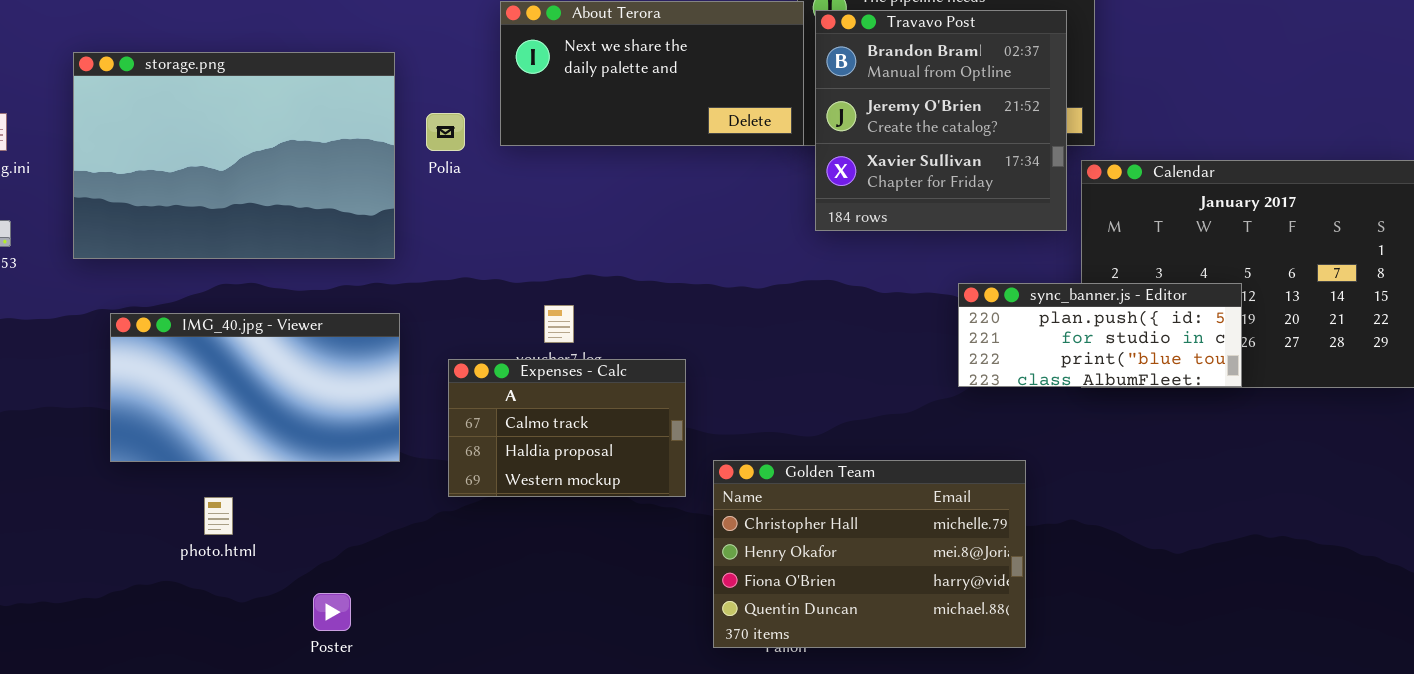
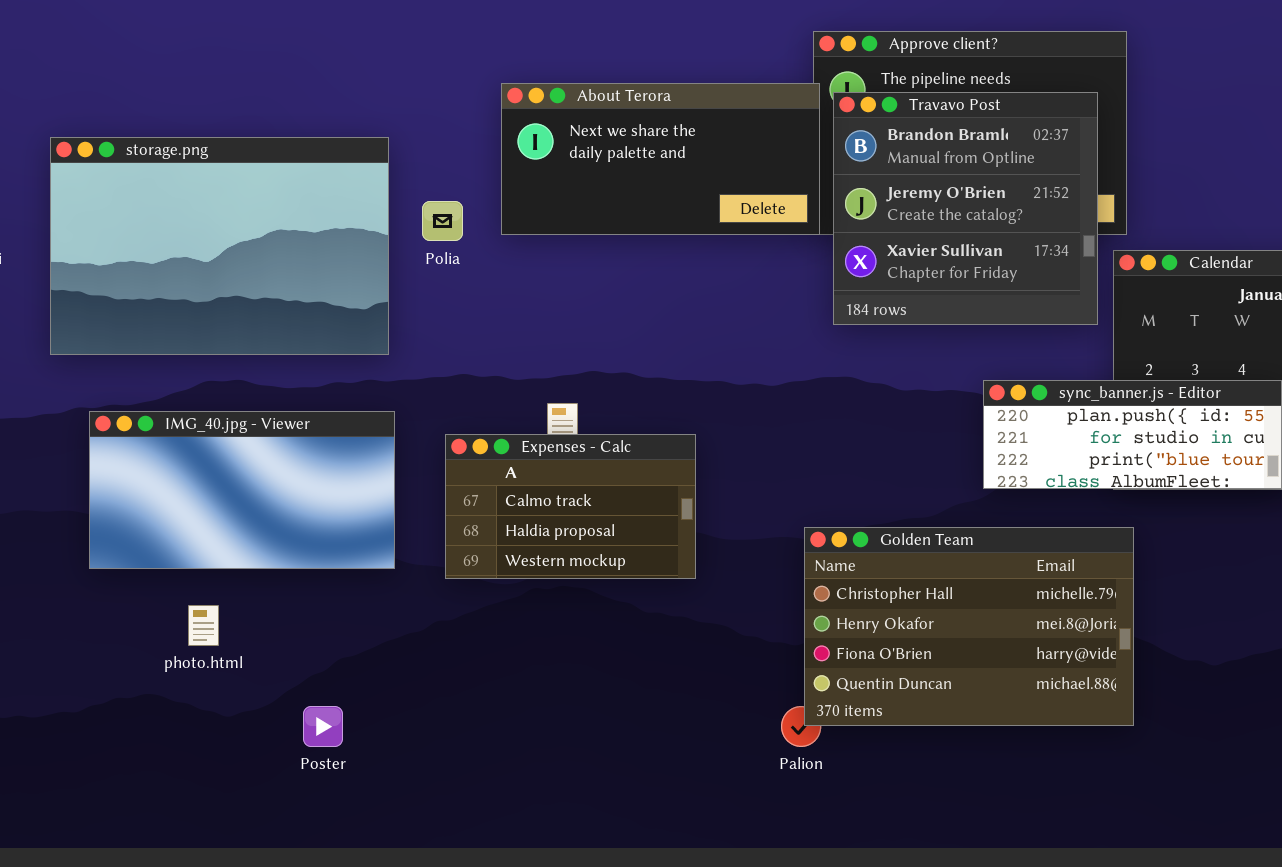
Expenses - Calc: [448,359,686,497] -> [445,434,696,579], moved
Golden Team: [713,460,1026,648] -> [804,527,1134,726], moved

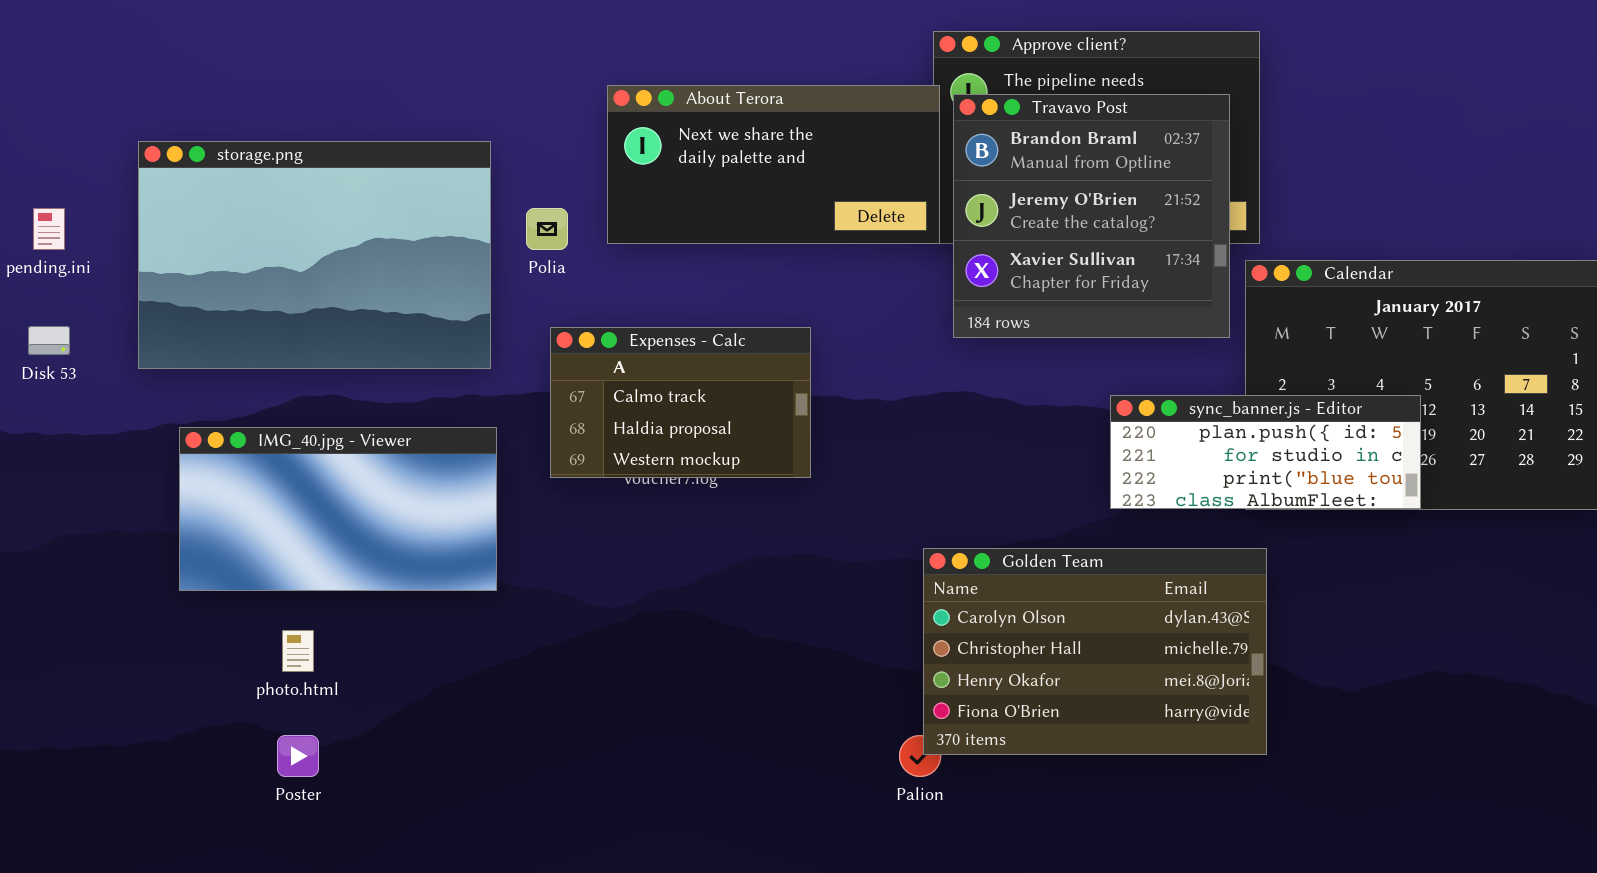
Expenses - Calc: [445,434,696,579] -> [550,327,811,478], moved
Golden Team: [804,527,1134,726] -> [923,548,1267,755], scrolled up 1 row
Poster: [303,706,343,747] -> [277,735,319,777], moved

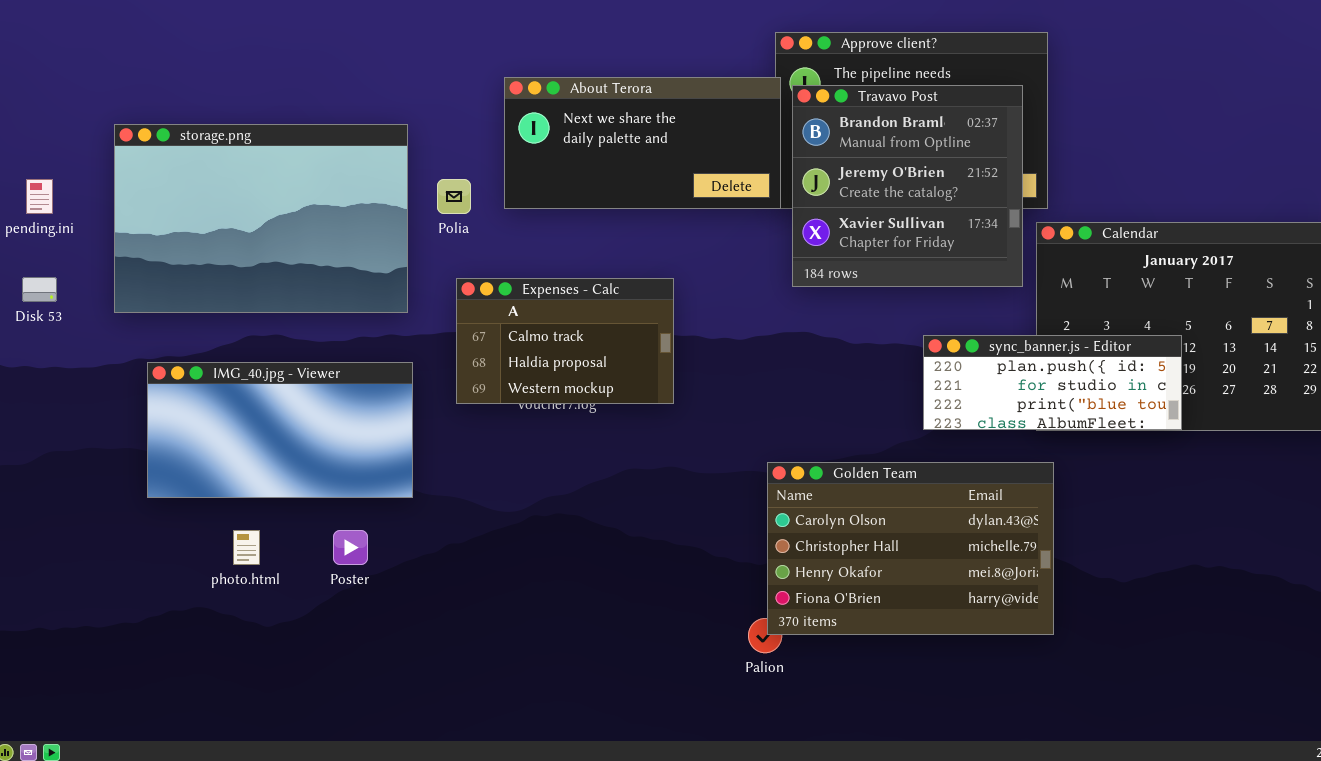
Poster: [277,735,319,777] -> [333,530,368,565], moved

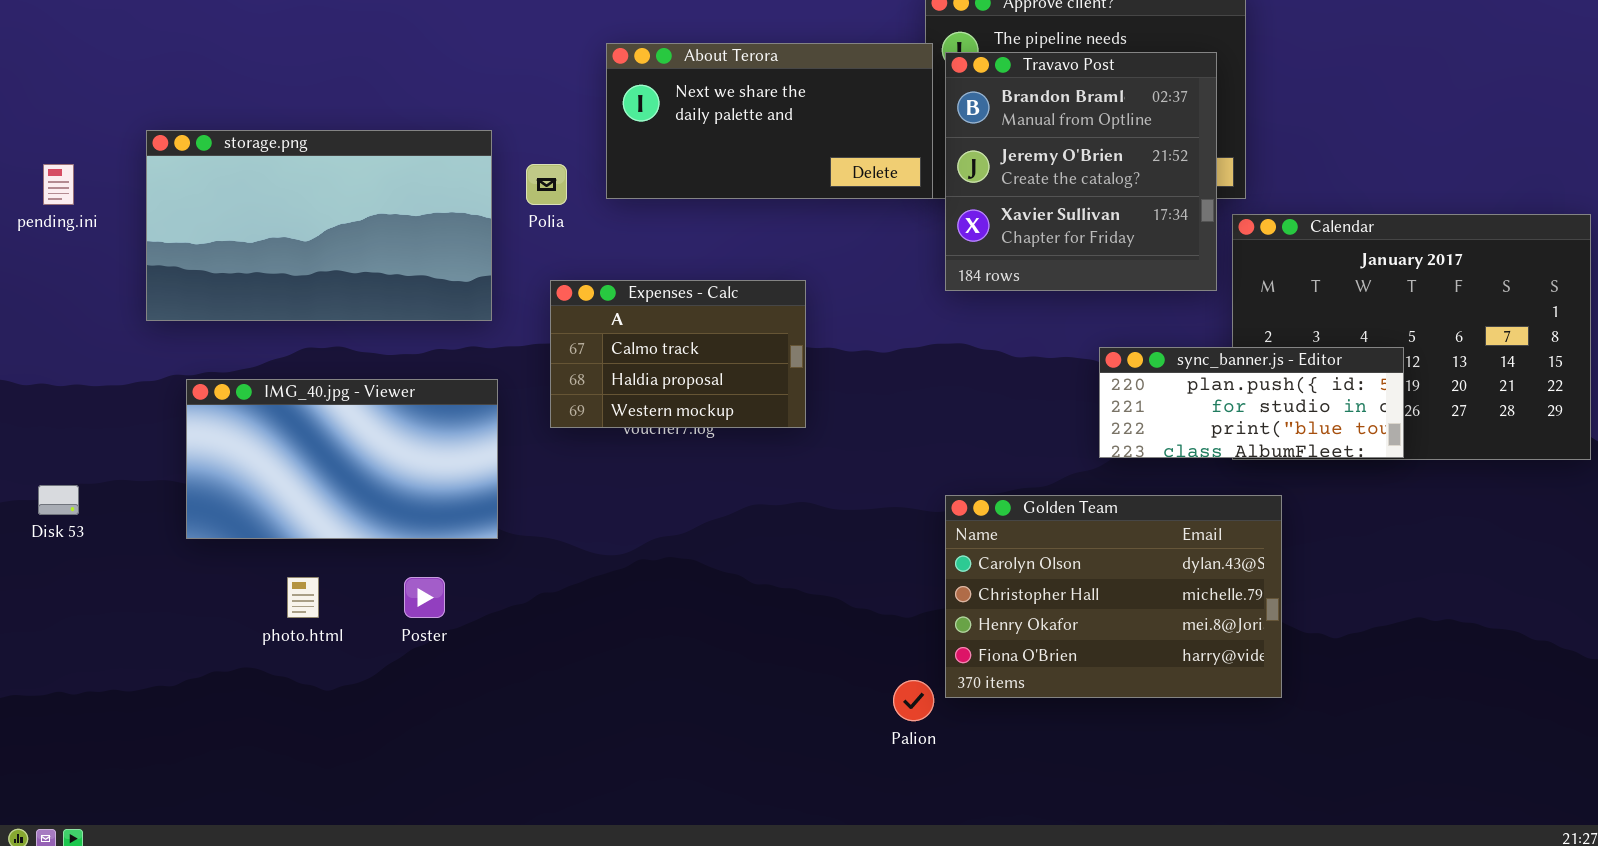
storage.png: [114,124,408,313] -> [146,130,492,321], resized
Disk 53: [22,277,57,302] -> [38,485,79,515], moved
Golden Team: [767,462,1054,635] -> [945,495,1282,698], moved

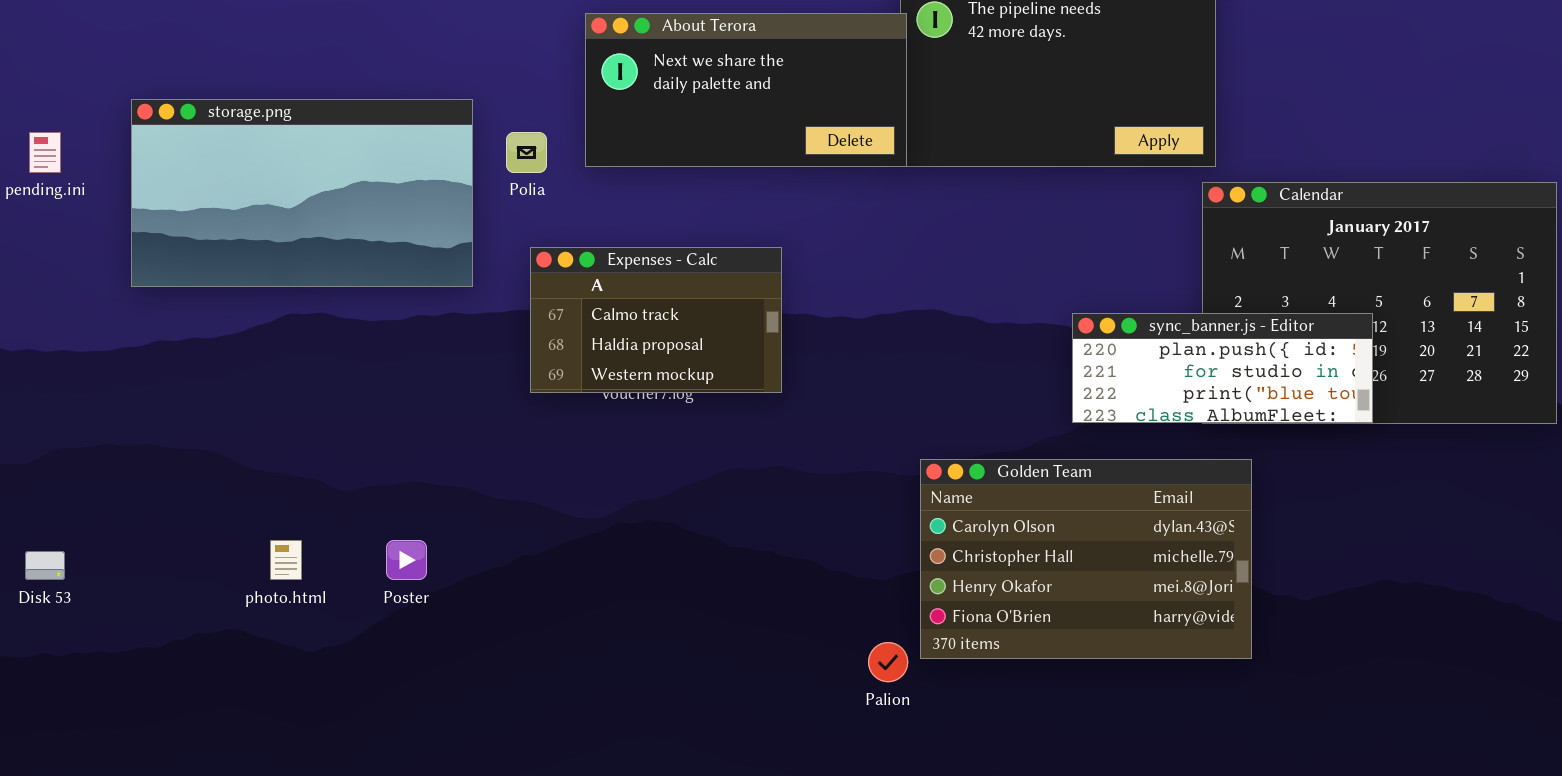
Travavo Post: [945,52,1217,291] -> none, closed
IMG_40.jpg - Viewer: [186,379,498,539] -> none, closed
Disk 53: [38,485,79,515] -> [25,551,65,580], moved

